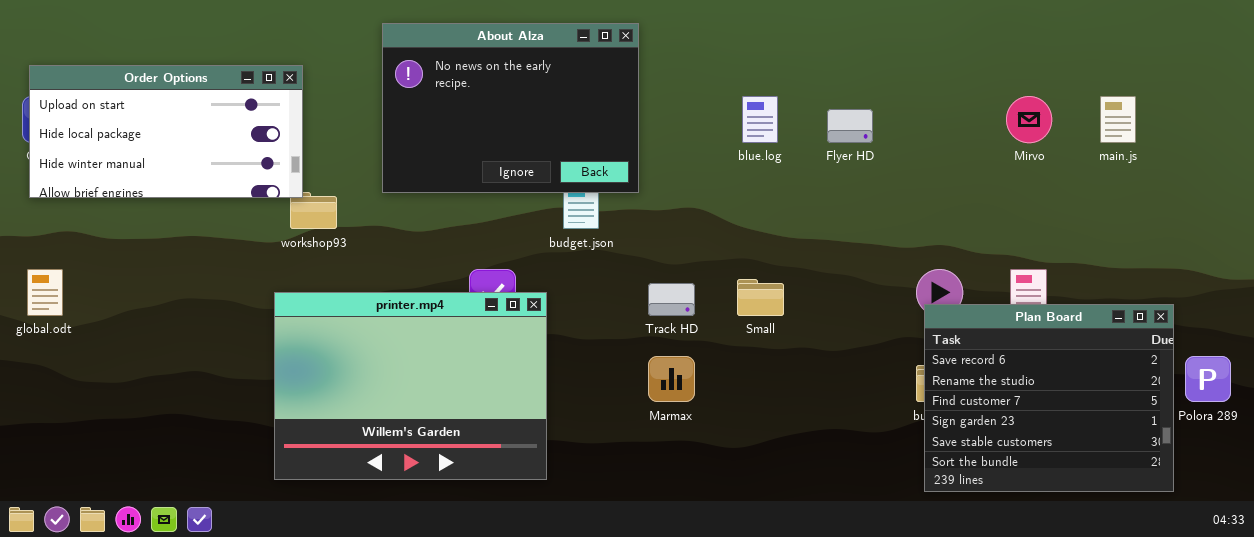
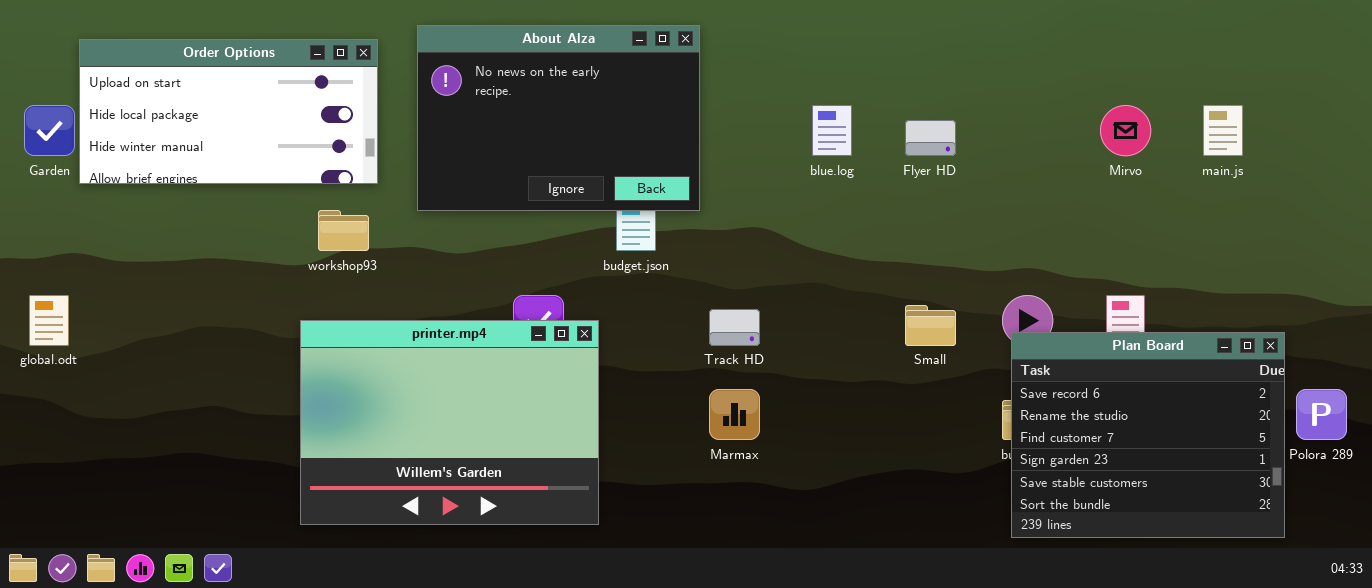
Order Options: [29,65,303,198] -> [79,39,378,184], moved
Small: [737,279,784,316] -> [905,305,956,346], moved

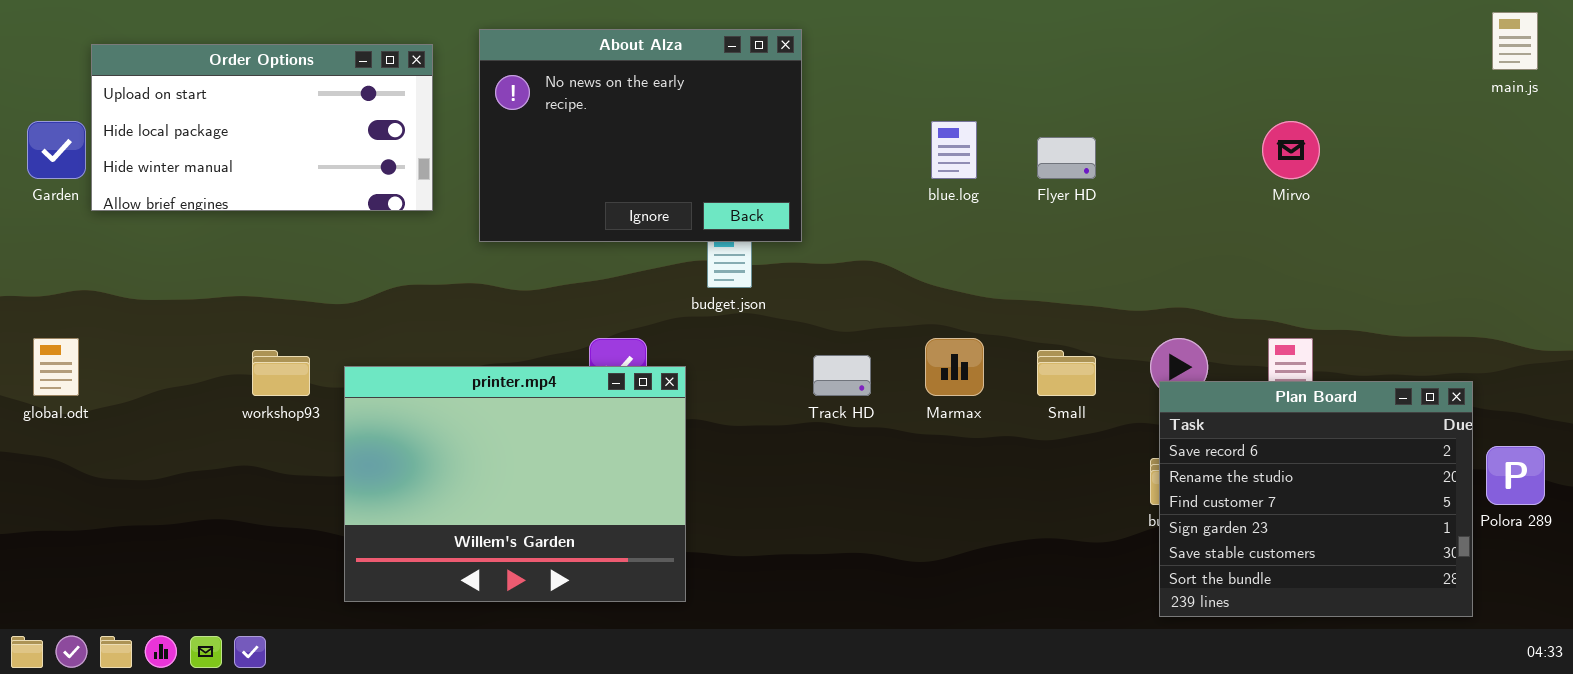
main.js: [1203,105,1243,156] -> [1492,12,1538,70], moved
workshop93: [318,210,369,251] -> [252,350,310,396], moved
Marmax: [709,389,760,440] -> [925,338,984,396], moved

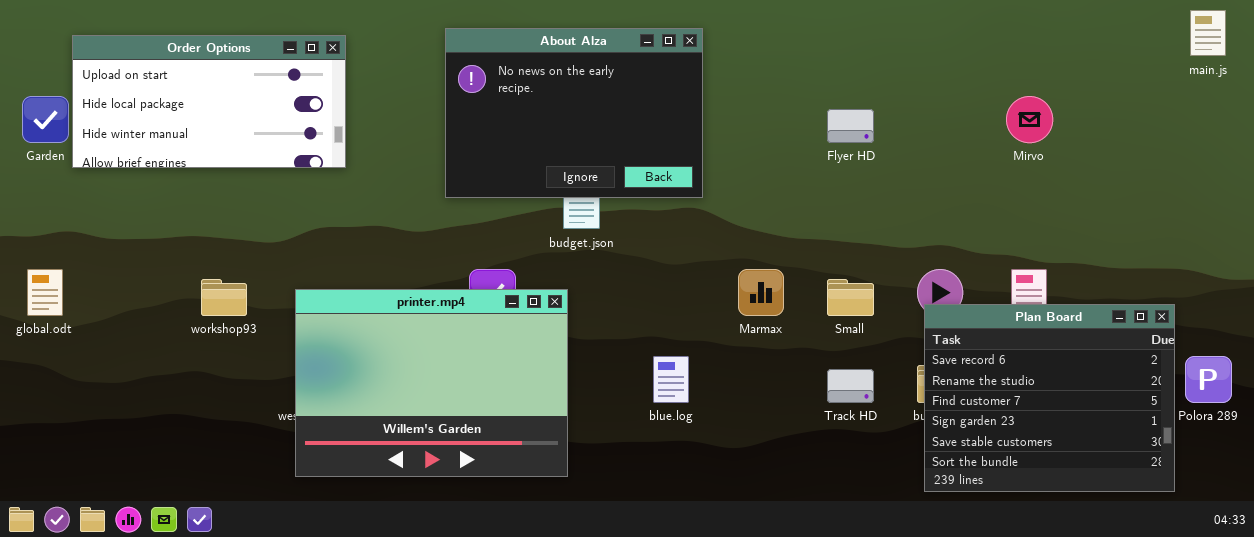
About Alza: [479,29,802,242] -> [445,28,703,198], moved
blue.log: [931,121,977,179] -> [653,356,689,403], moved
Track HD: [813,355,871,396] -> [827,369,874,403], moved
printer.mp4: [344,366,686,602] -> [295,289,568,477], moved

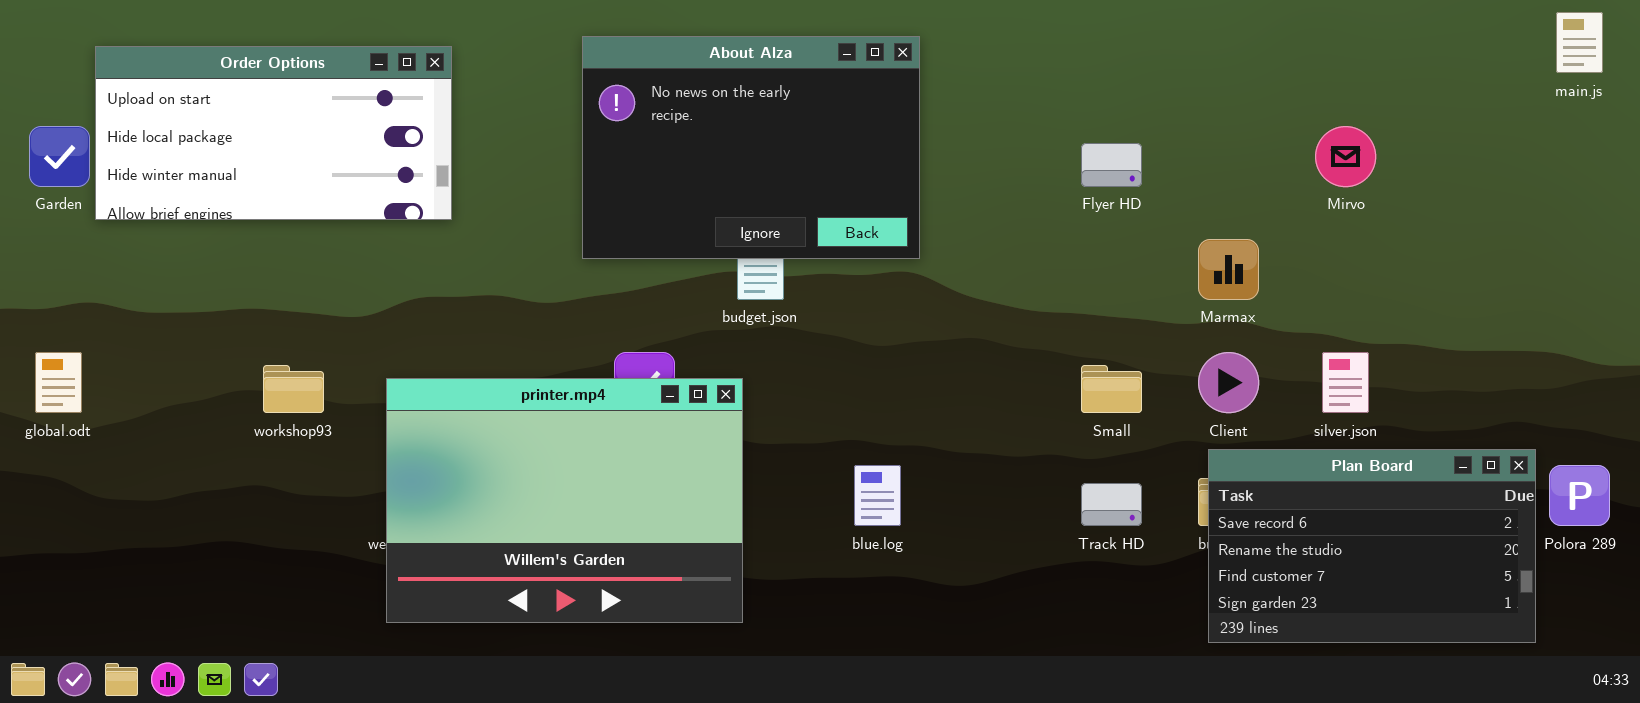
Marmax: [738,269,784,316] -> [1198,239,1259,300], moved
Plan Board: [924,304,1175,492] -> [1208,449,1536,643], resized

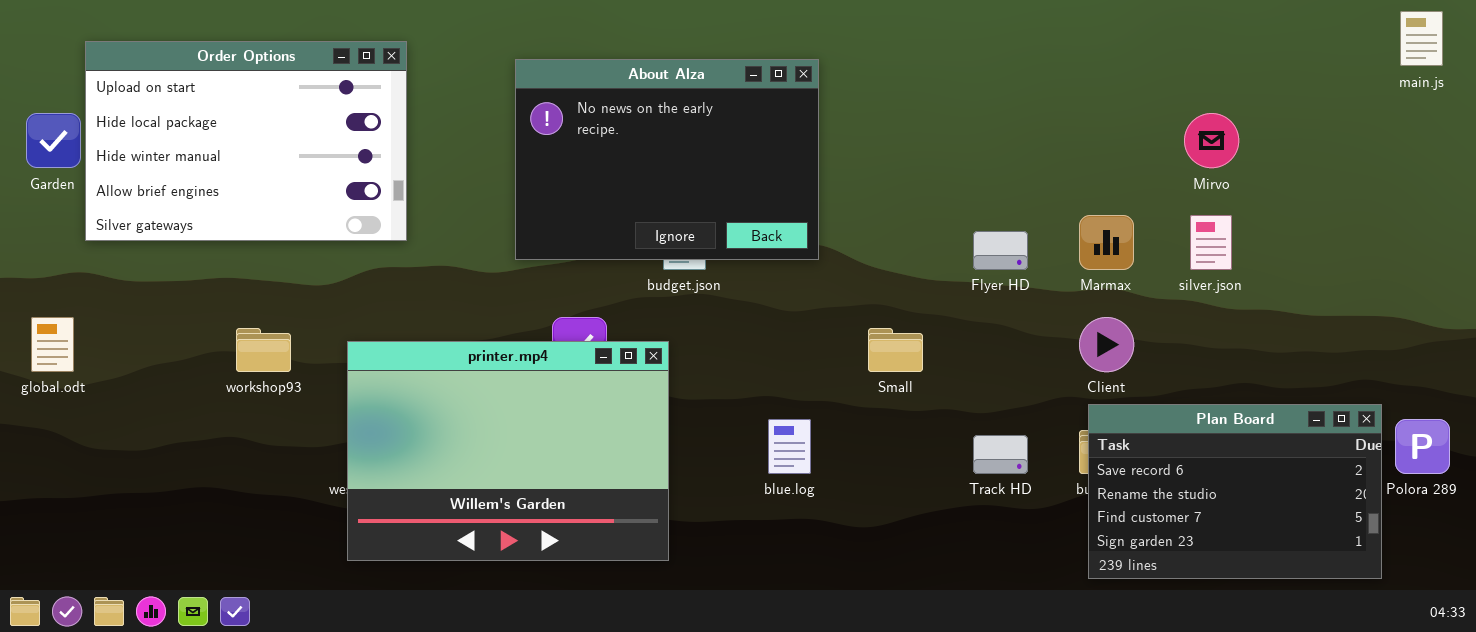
About Alza: [582,36,920,259] -> [515,59,819,260], moved
Order Options: [95,46,452,220] -> [85,41,407,241], resized
Flyer HD: [1081,143,1142,187] -> [973,231,1028,270], moved
silver.json: [1322,352,1369,413] -> [1190,215,1232,270], moved
Small: [1081,365,1142,413] -> [868,328,923,372], moved

